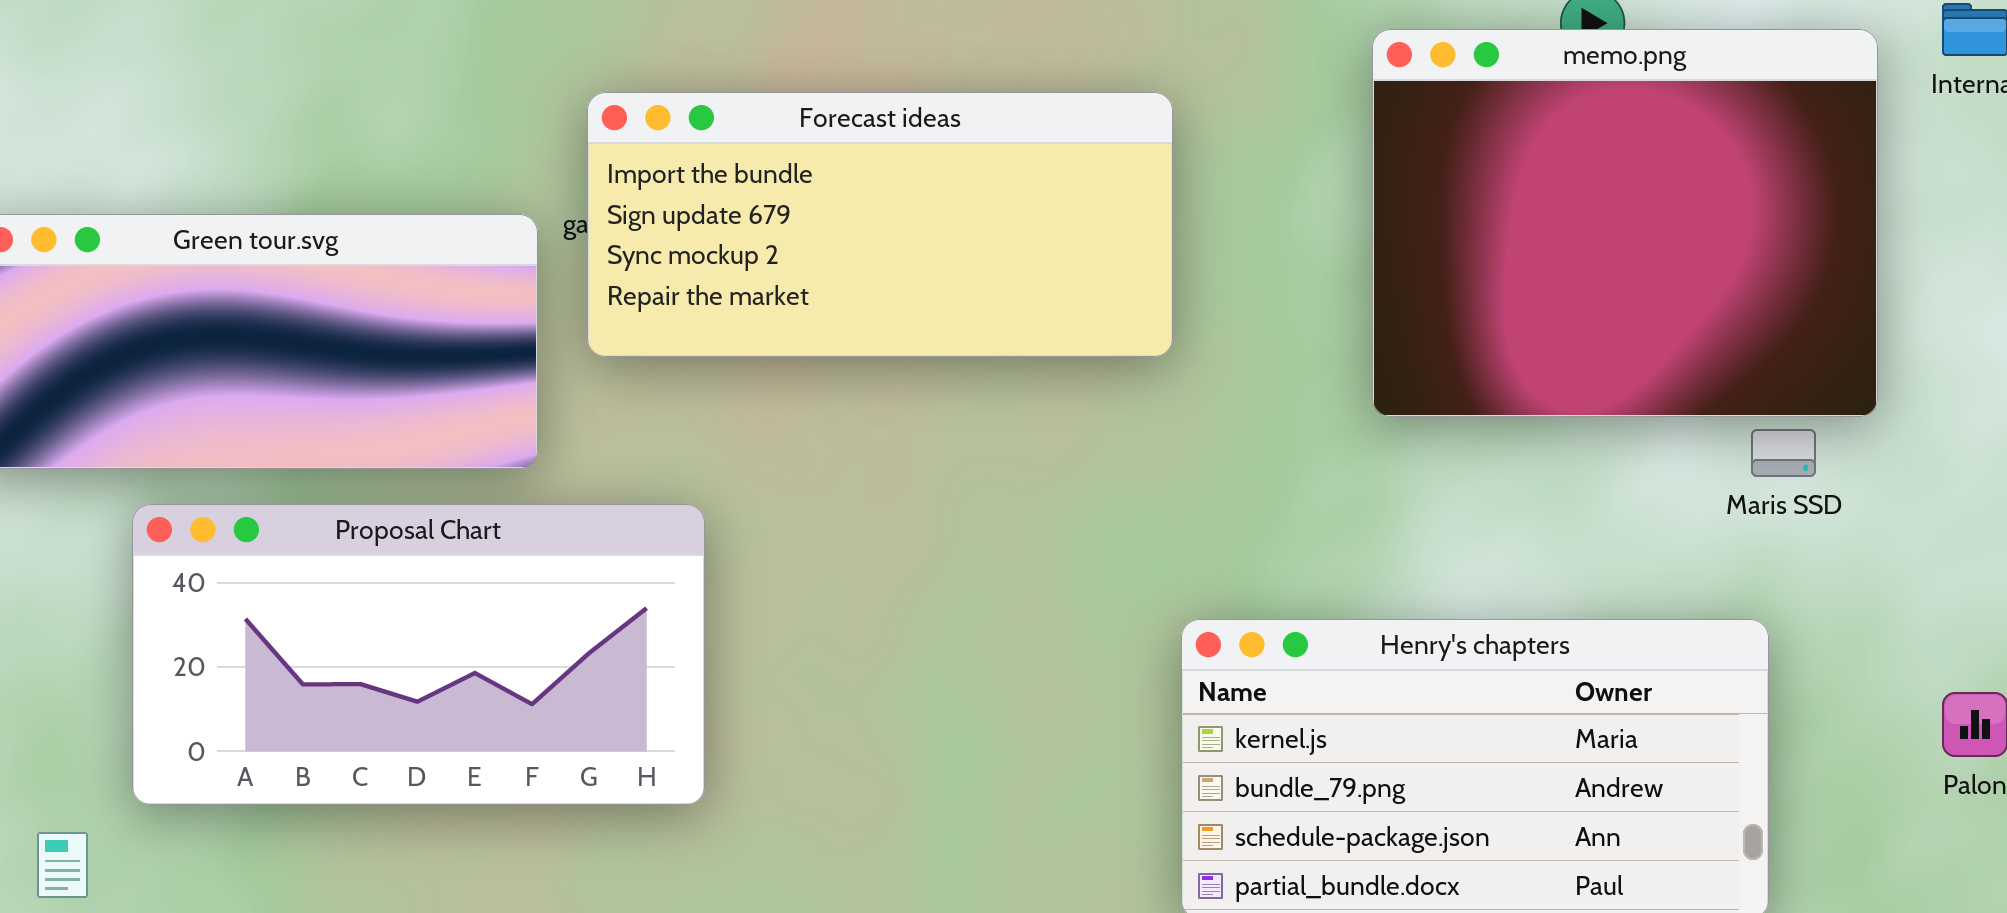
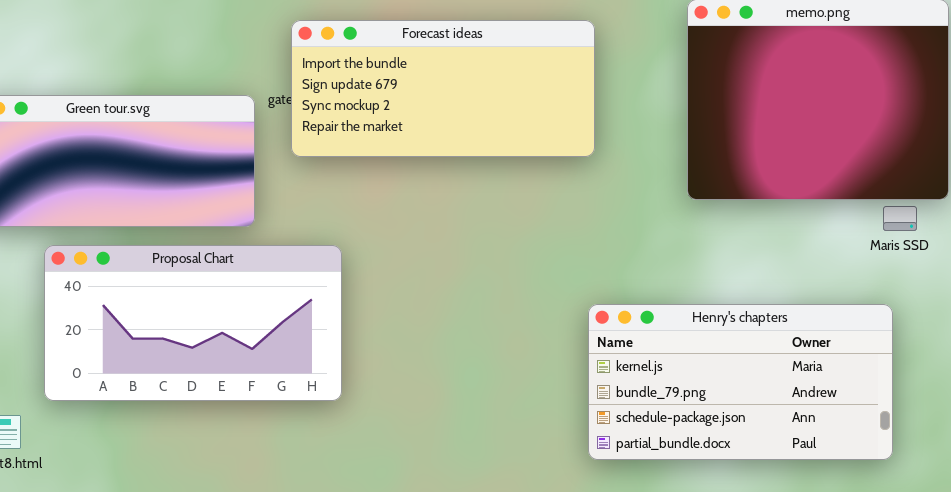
Forecast ideas: [587,92,1173,357] -> [291,20,595,157], moved

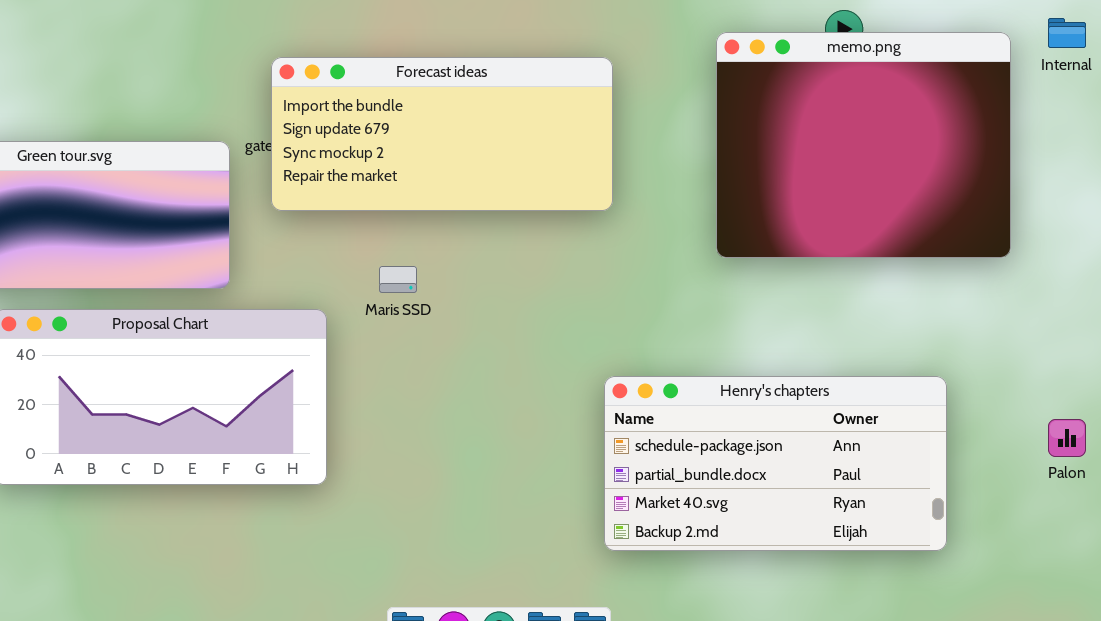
Maris SSD: [883,206,917,231] -> [379,266,417,293], moved
Henry's chapters: [588,304,893,460] -> [604,376,947,551], scrolled down 2 rows

